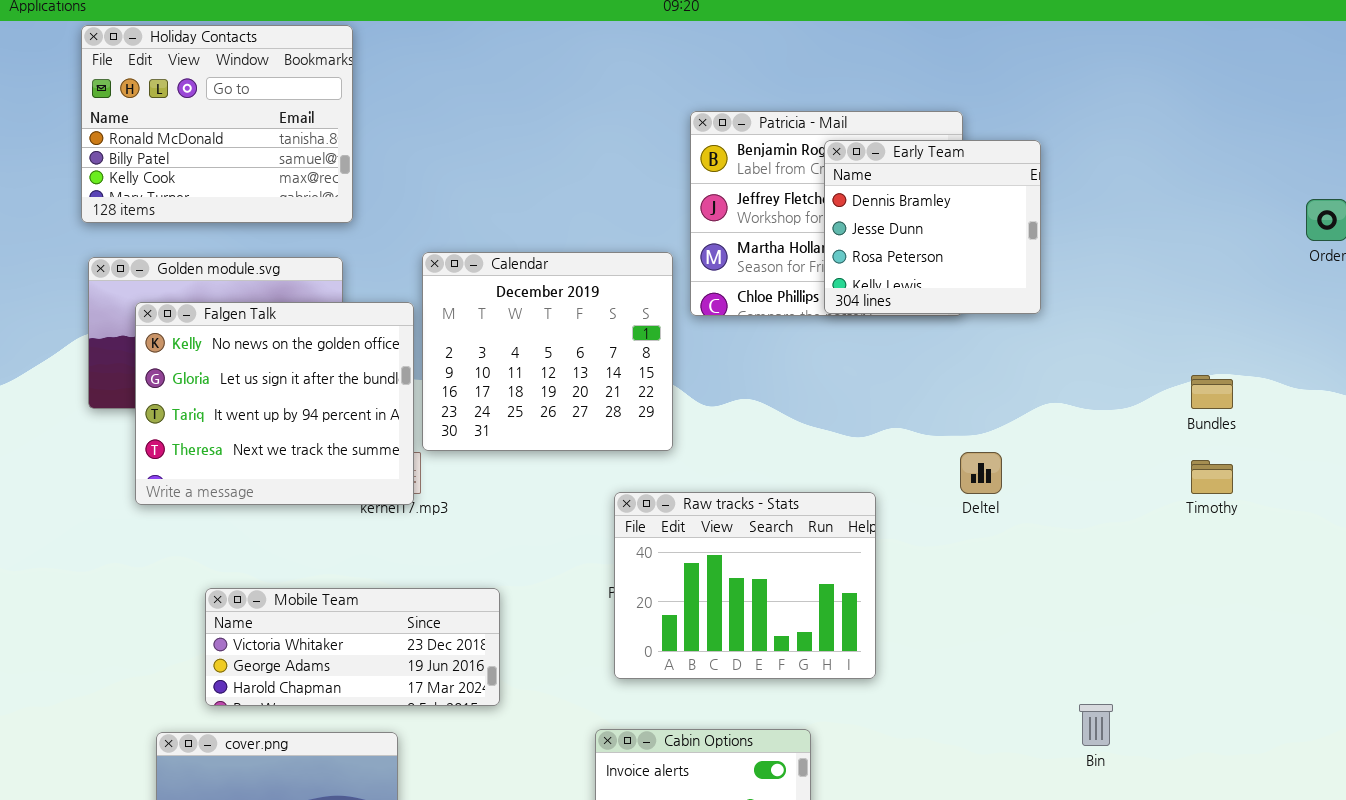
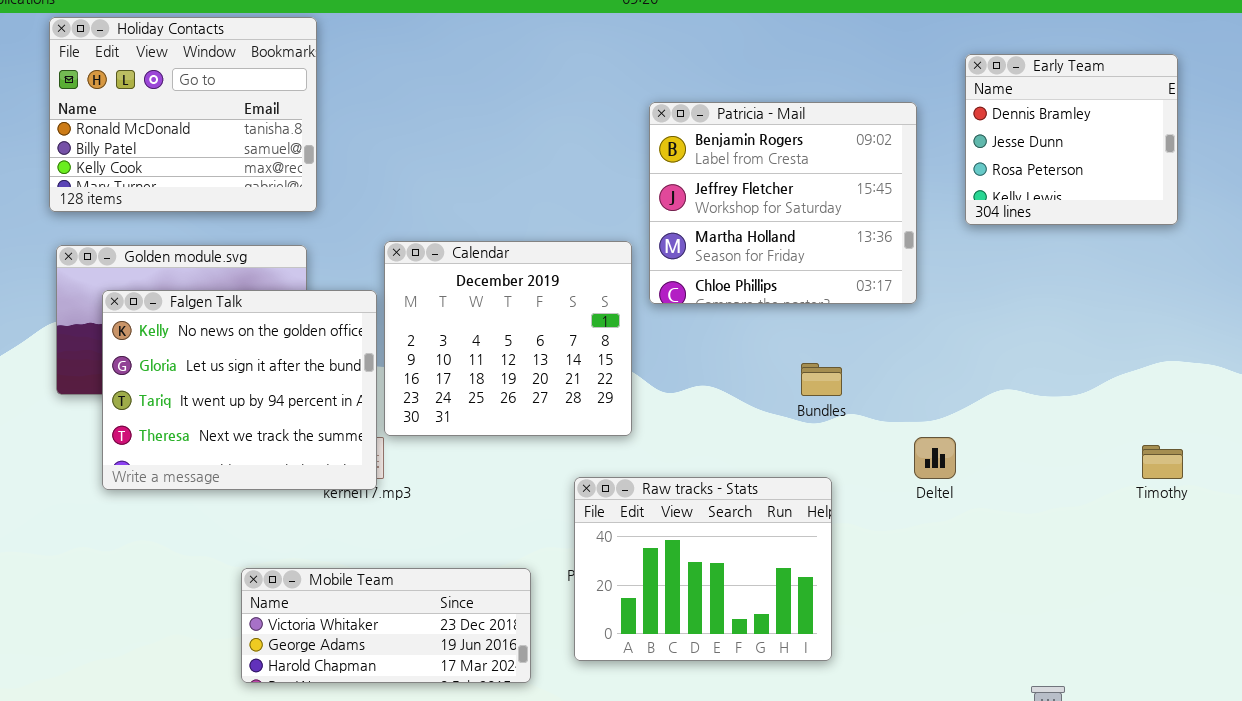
Early Team: [824,140,1041,314] -> [965,54,1178,225], moved
Bundles: [1191,375,1233,409] -> [801,363,842,396], moved
Mobile Team: [205,588,500,706] -> [241,568,531,683], moved

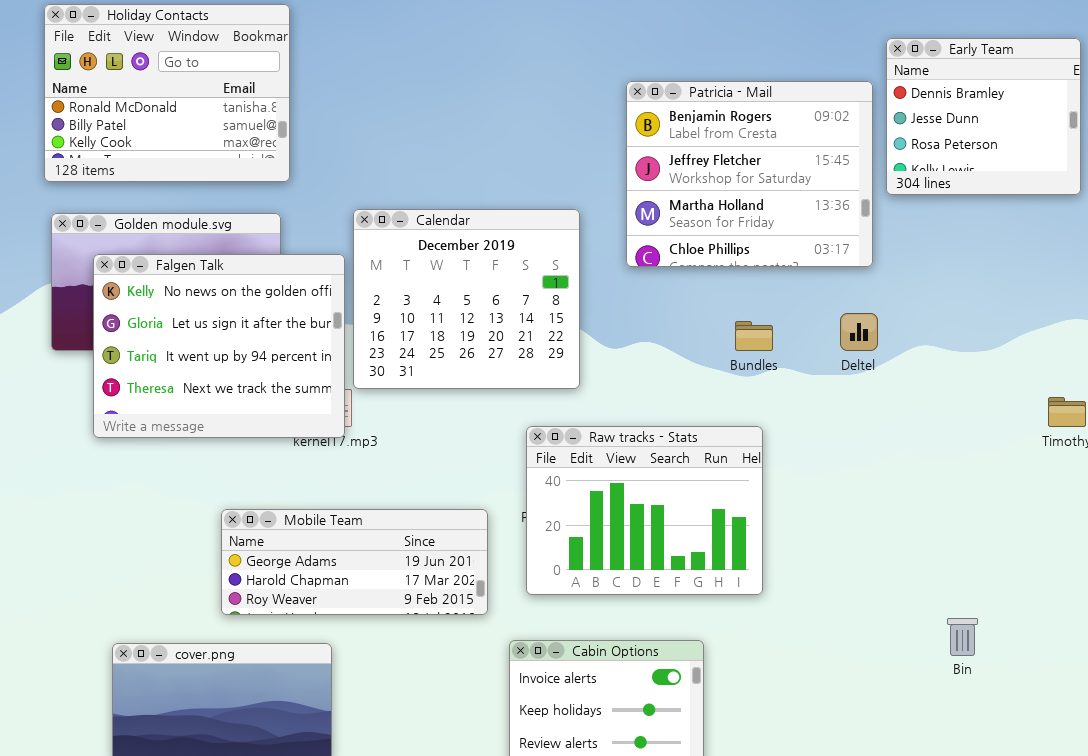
Patricia - Mail: [649,102,917,304] -> [626,81,873,267], moved
Deltel: [914,437,956,479] -> [840,313,878,351], moved
Mobile Team: [241,568,531,683] -> [221,509,488,615], scrolled down 1 row

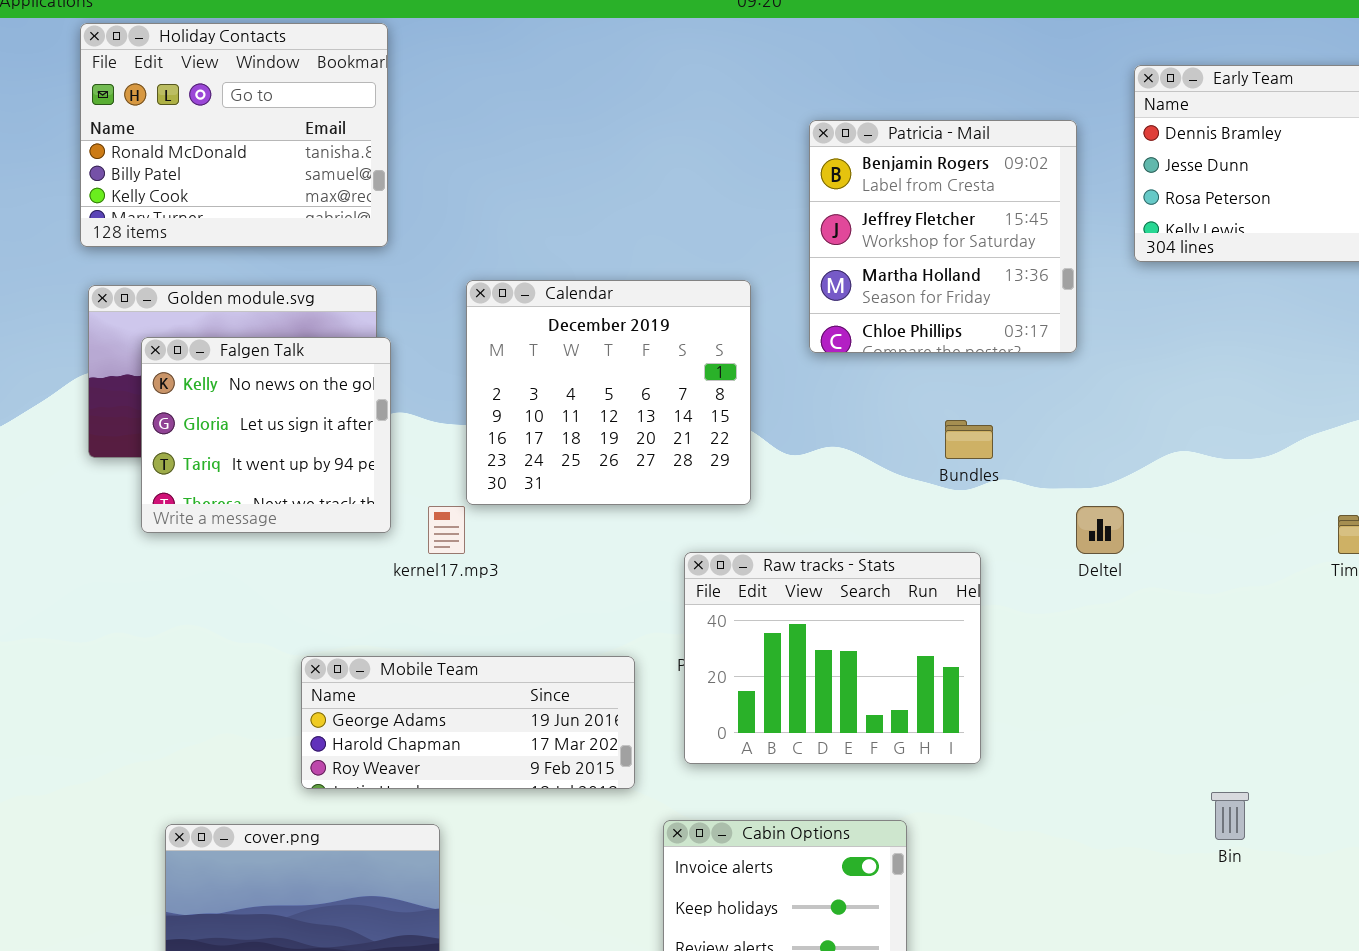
Patricia - Mail: [626,81,873,267] -> [809,120,1077,353], resized
Falgen Talk: [93,254,345,438] -> [141,337,391,533], resized
Deltel: [840,313,878,351] -> [1076,506,1124,554], moved

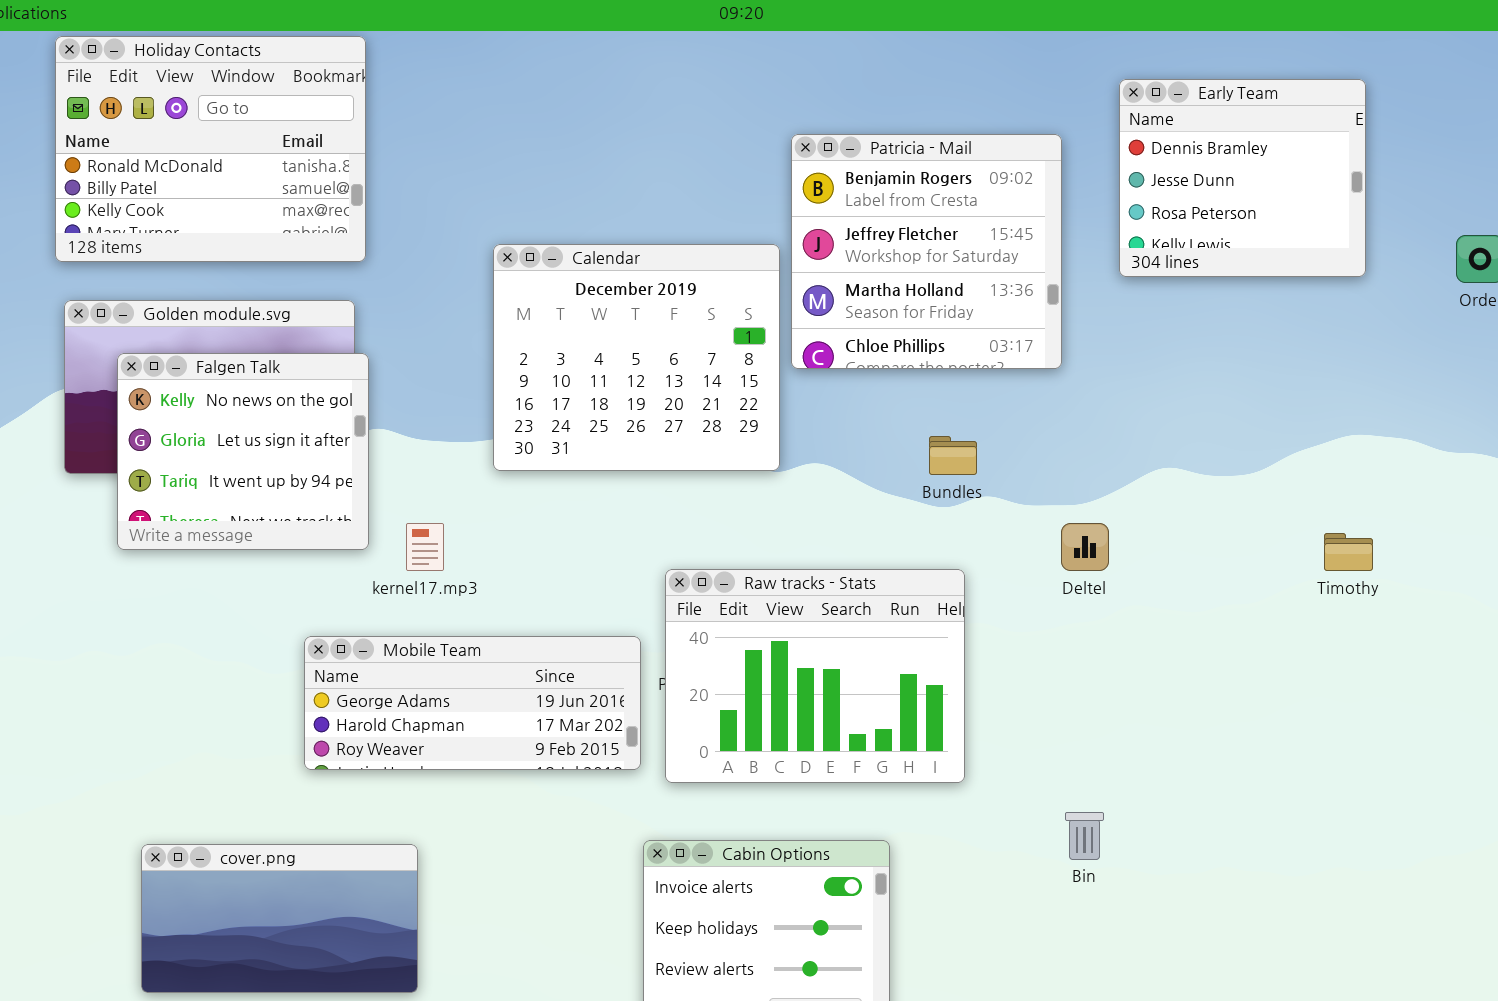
Calendar: [466,280,751,505] -> [493,244,780,471], moved
Mobile Team: [301,656,635,789] -> [304,636,641,770], moved
Bin: [1211,792,1249,840] -> [1065,812,1104,860], moved

